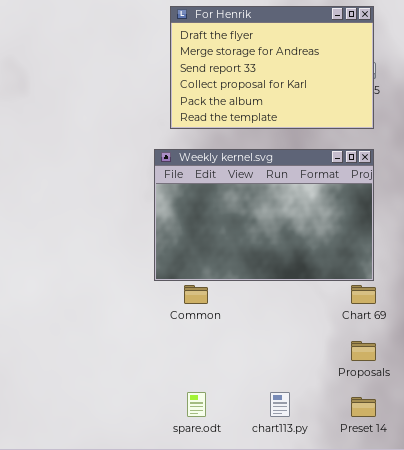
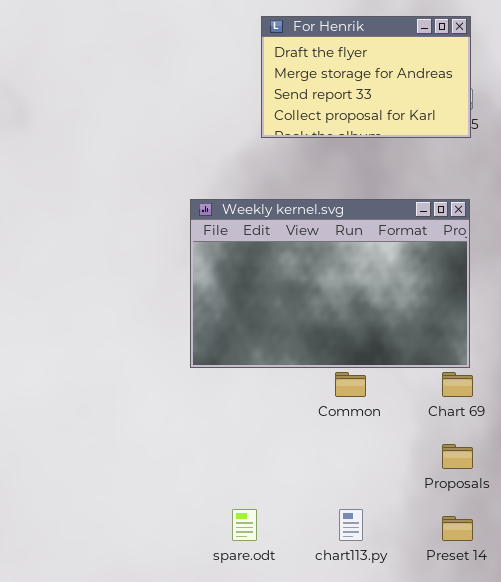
For Henrik: [170,6,374,129] -> [261,16,471,138], resized
Common: [184,285,208,304] -> [335,372,366,397], moved

